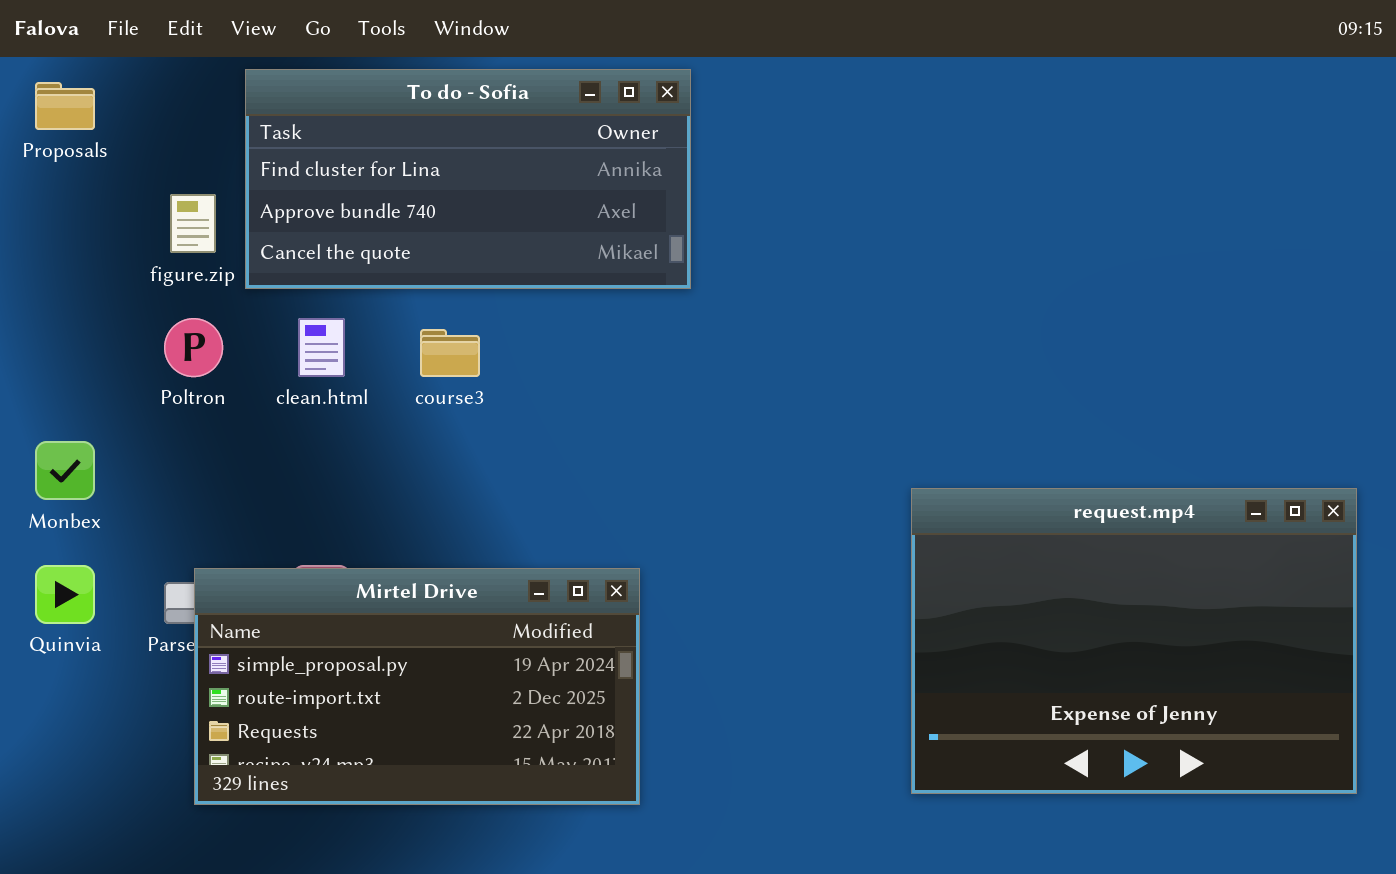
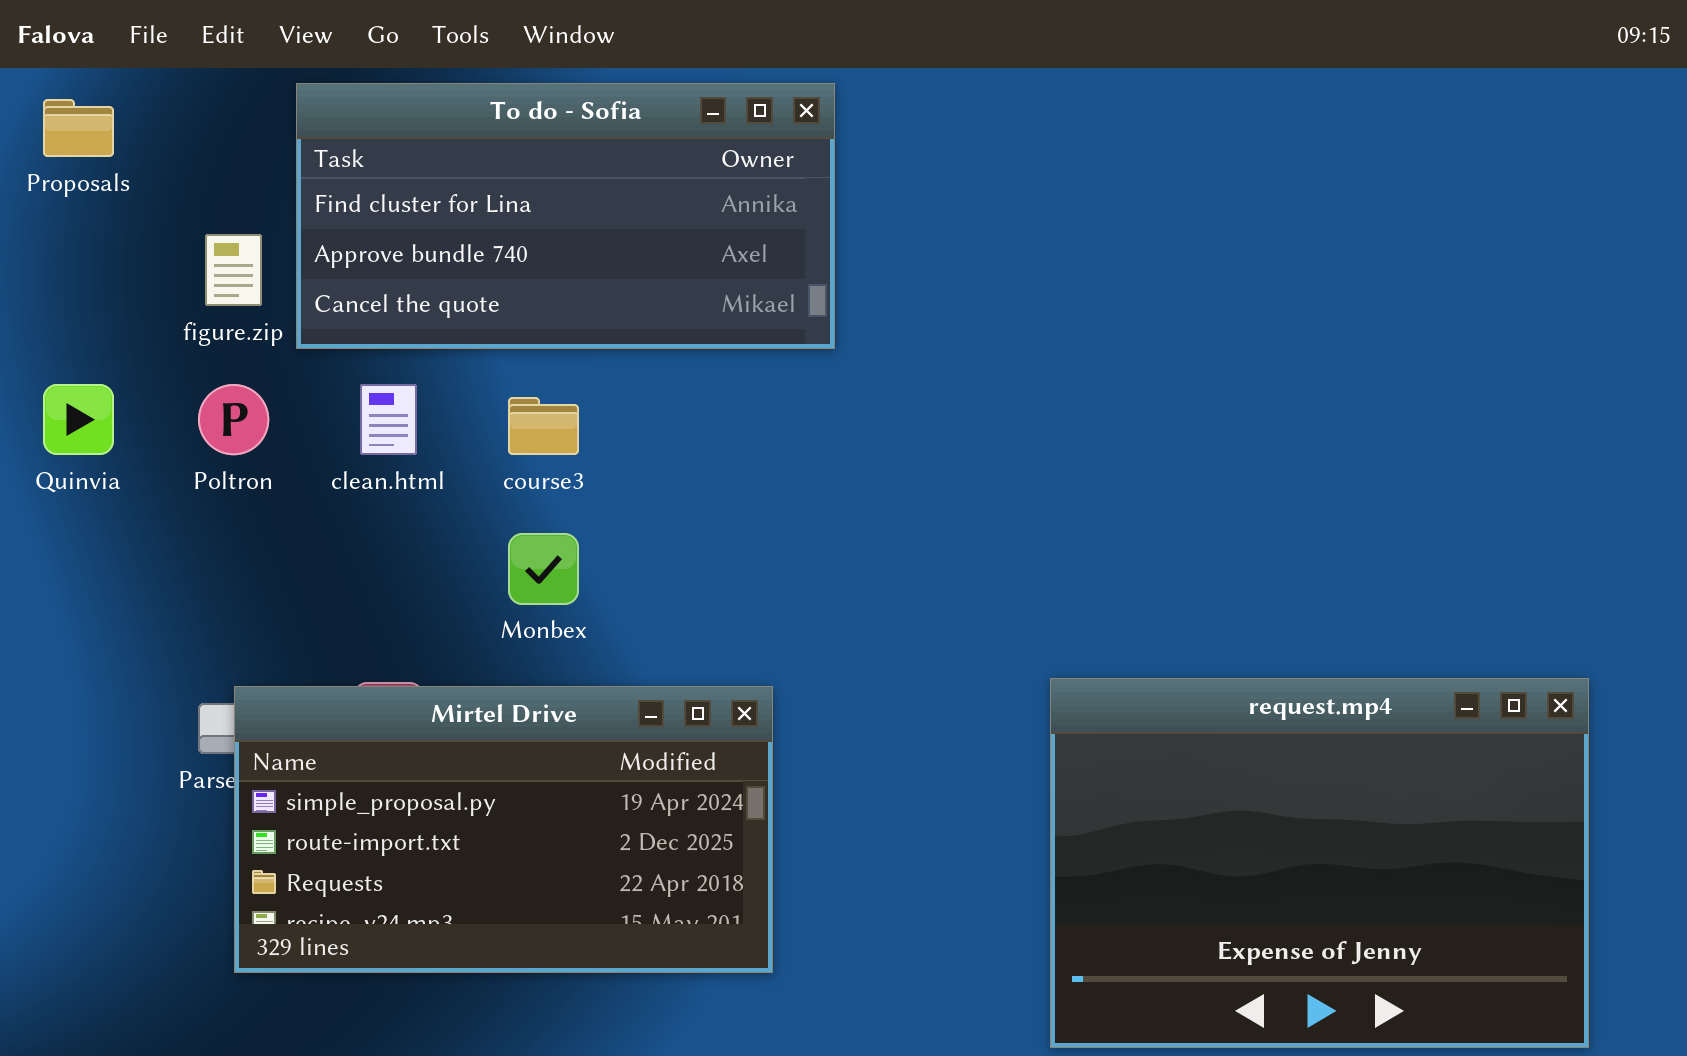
Monbex: [35,441,95,500] -> [508,533,579,605], moved
request.mp4: [911,488,1357,794] -> [1050,678,1589,1048], moved
Quinvia: [35,565,95,624] -> [43,384,114,455], moved

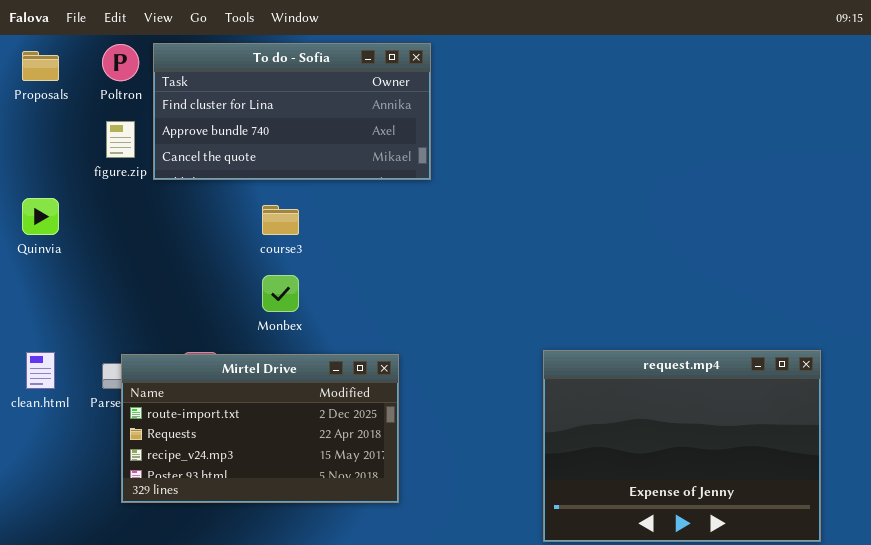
Poltron: [198,384,269,455] -> [102,44,139,81], moved
clean.html: [360,384,417,455] -> [26,352,55,389], moved
Mirtel Drive: [234,686,773,973] -> [121,354,399,503], scrolled down 1 row

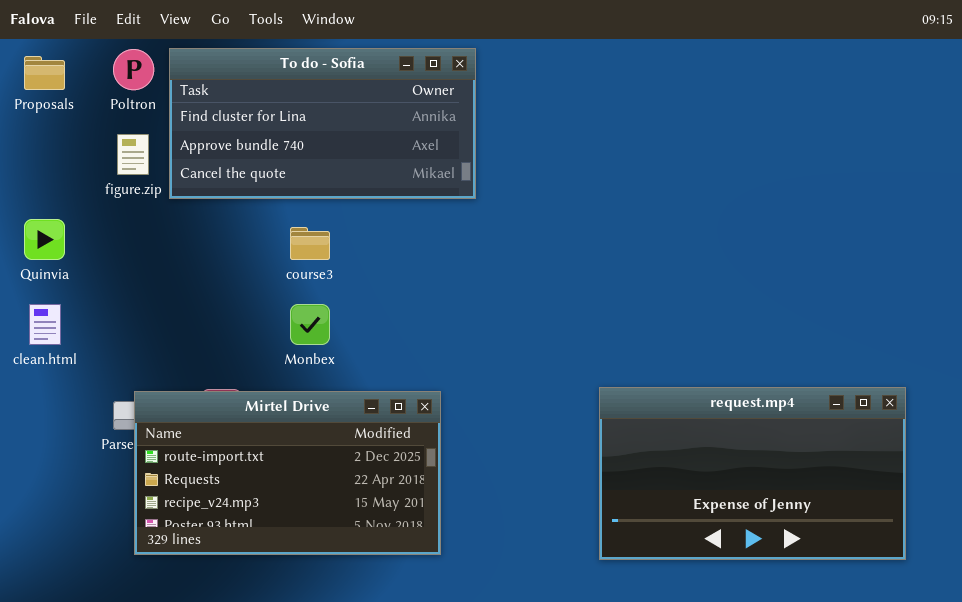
request.mp4: [543,350,821,542] -> [599,387,906,560], resized
clean.html: [26,352,55,389] -> [29,304,61,345], moved

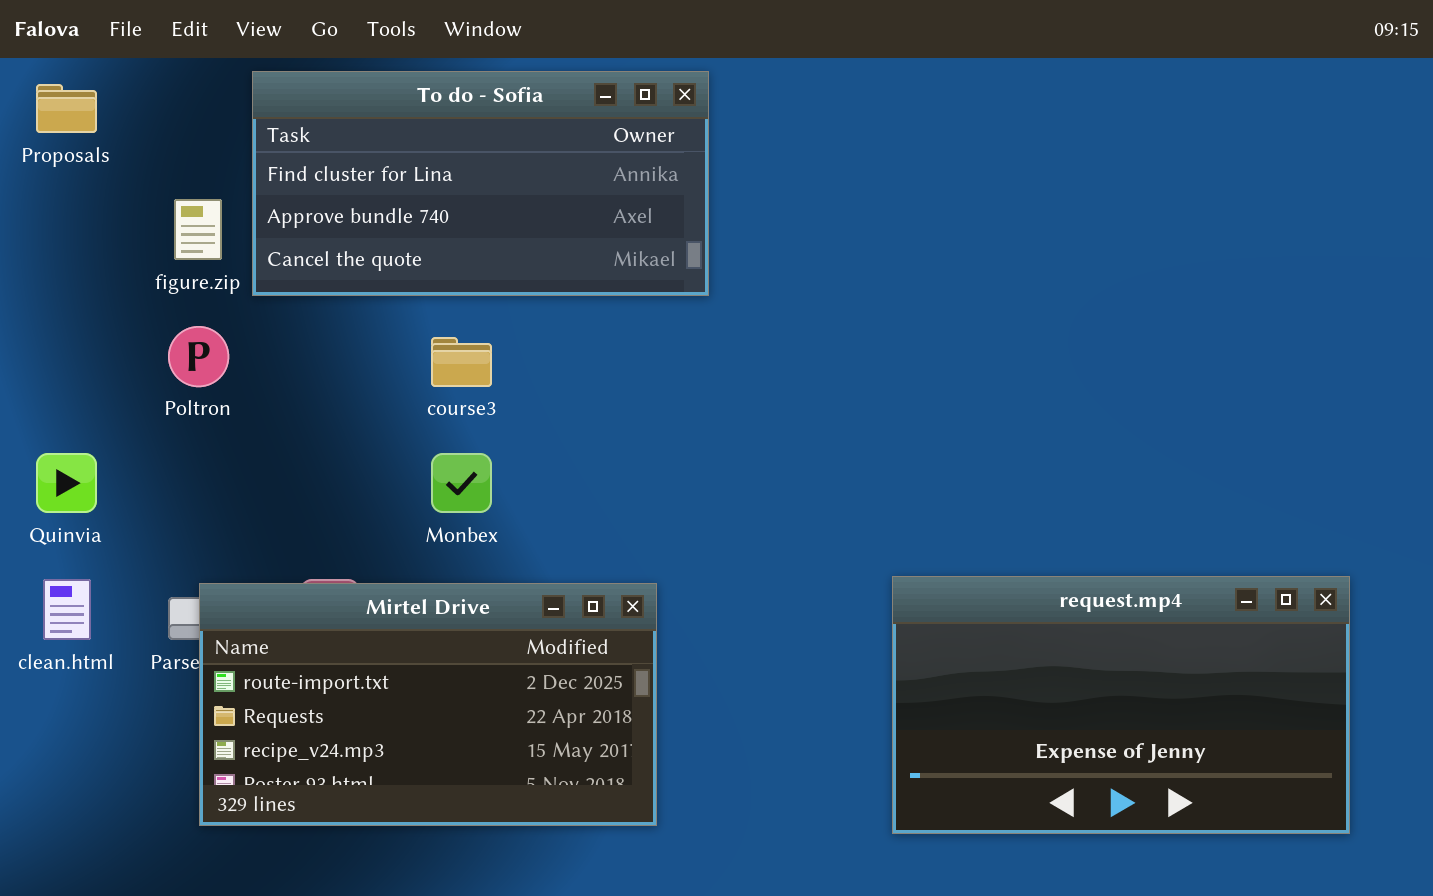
Poltron: [113,49,154,90] -> [168,326,229,387], moved
Quinvia: [24,219,65,260] -> [36,453,97,513], moved
clean.html: [29,304,61,345] -> [43,579,91,640], moved

